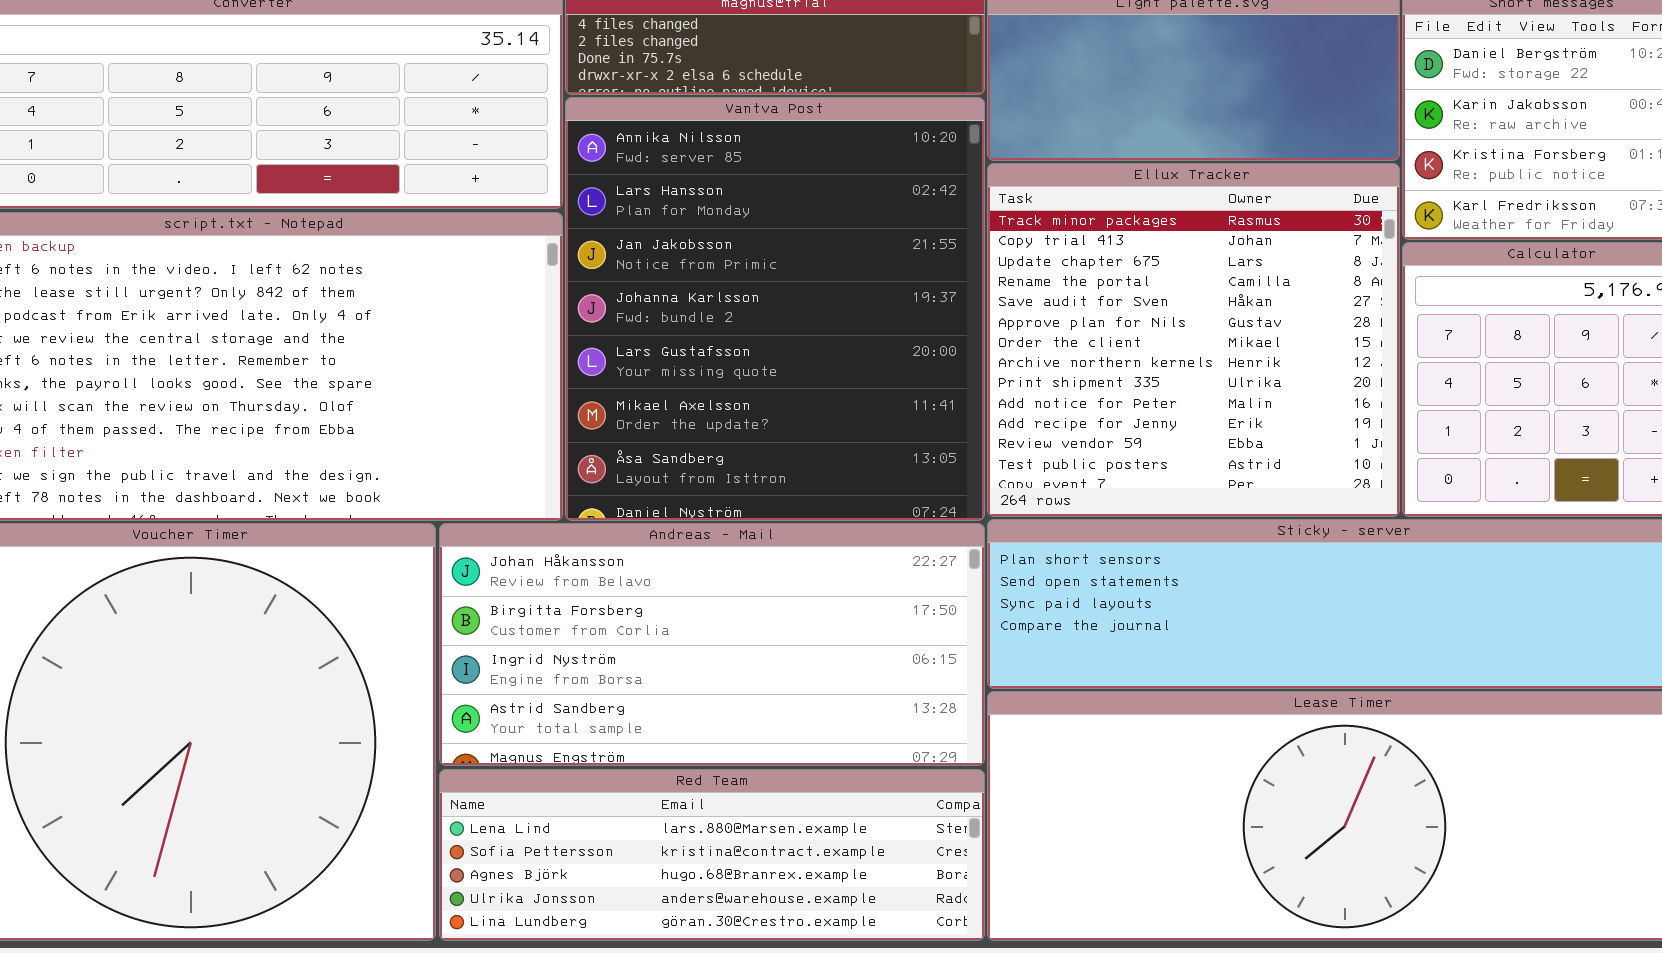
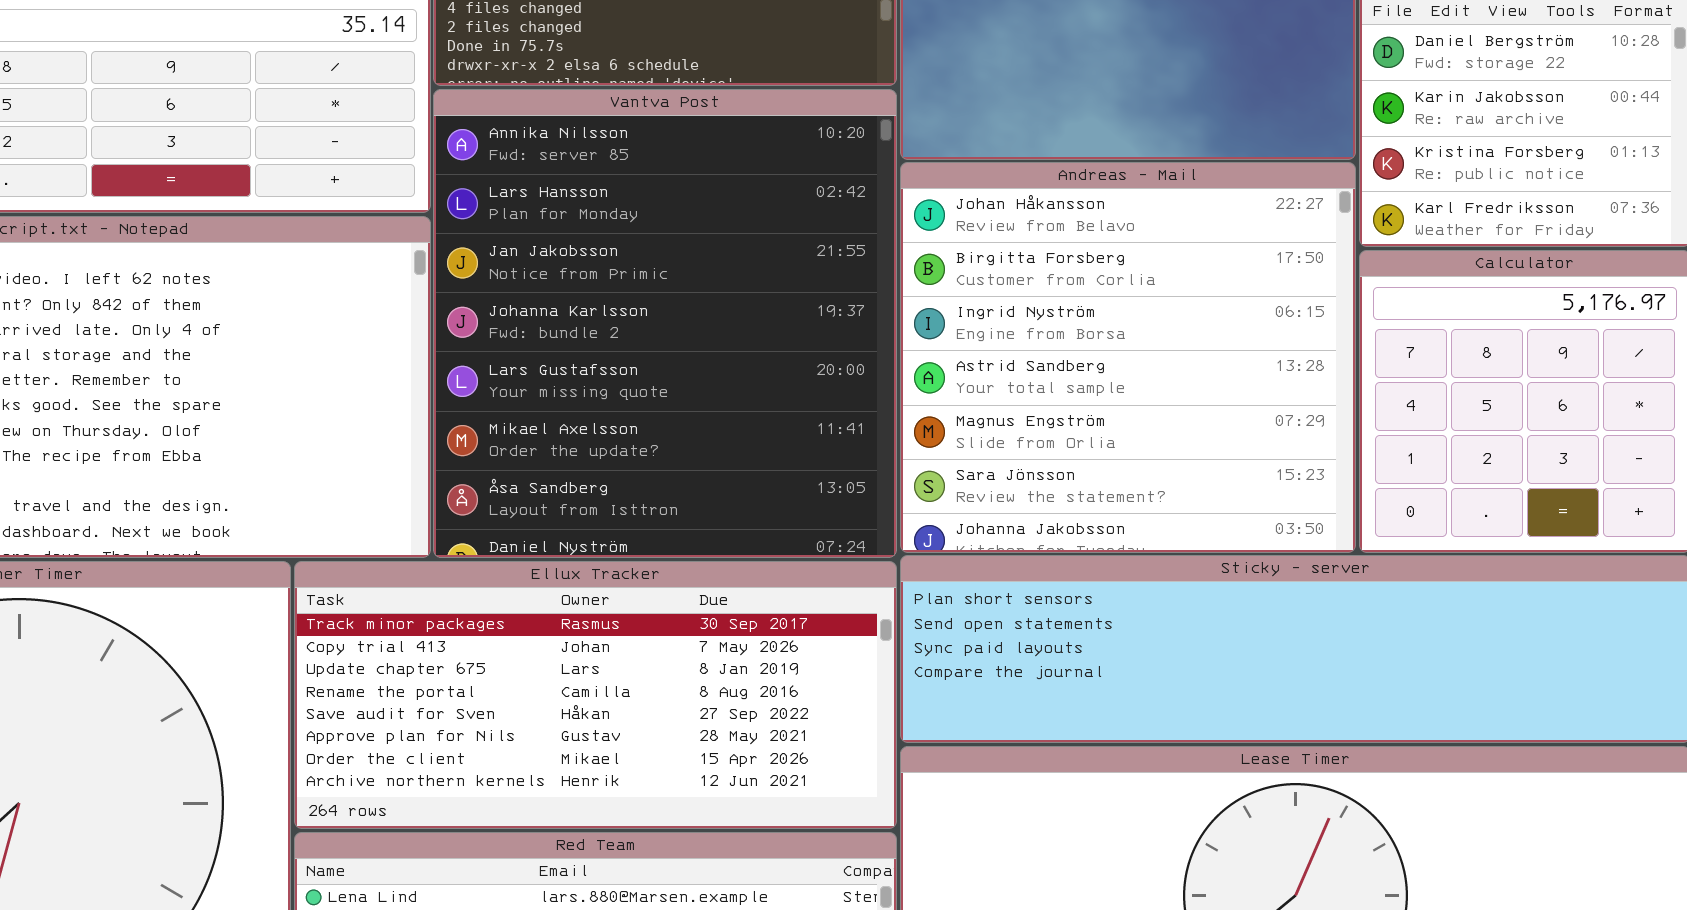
Ellux Tracker: [987,163,1400,517] -> [294,561,897,829], moved, resized
Andreas - Mail: [439,523,985,766] -> [900,162,1356,553], moved, resized

